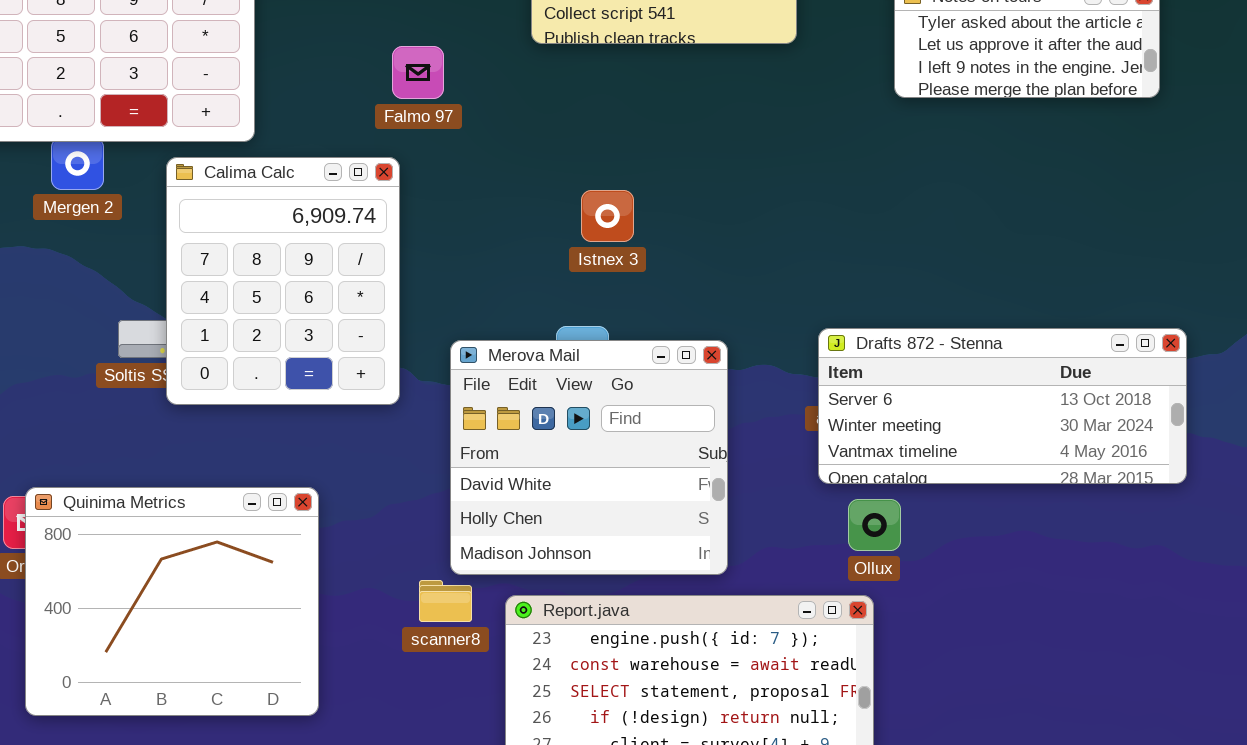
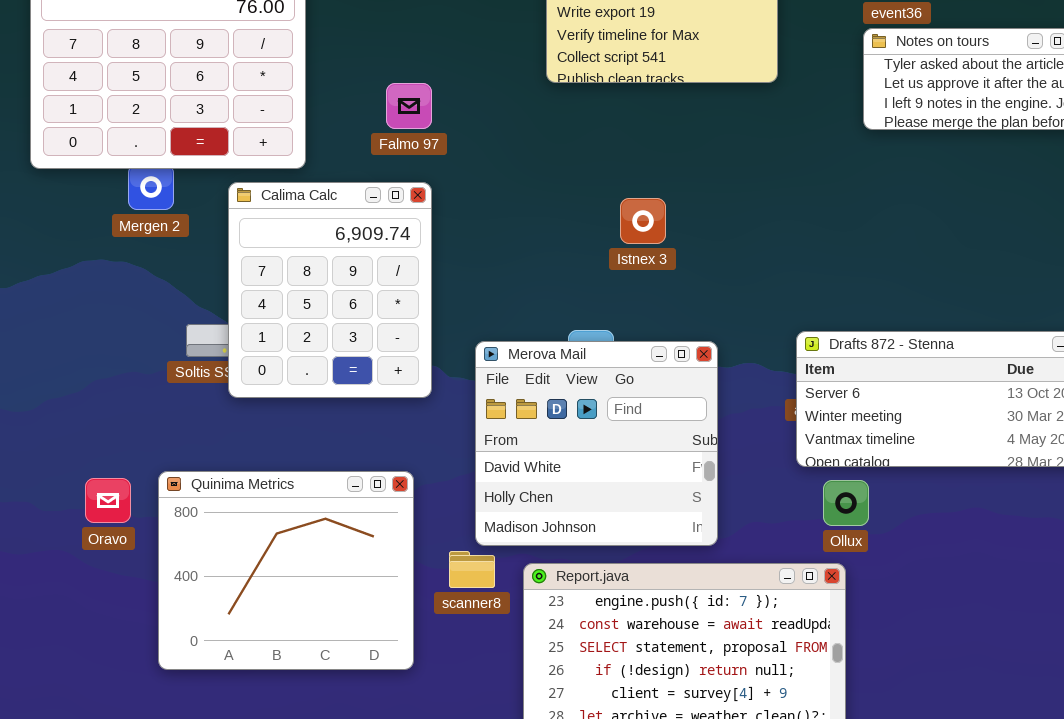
Falmo 97: [392,46,444,99] -> [386,83,432,129], moved
Istnex 3: [581,190,634,242] -> [620,198,666,244], moved
Quinima Metrics: [25,487,319,716] -> [158,471,414,670], moved

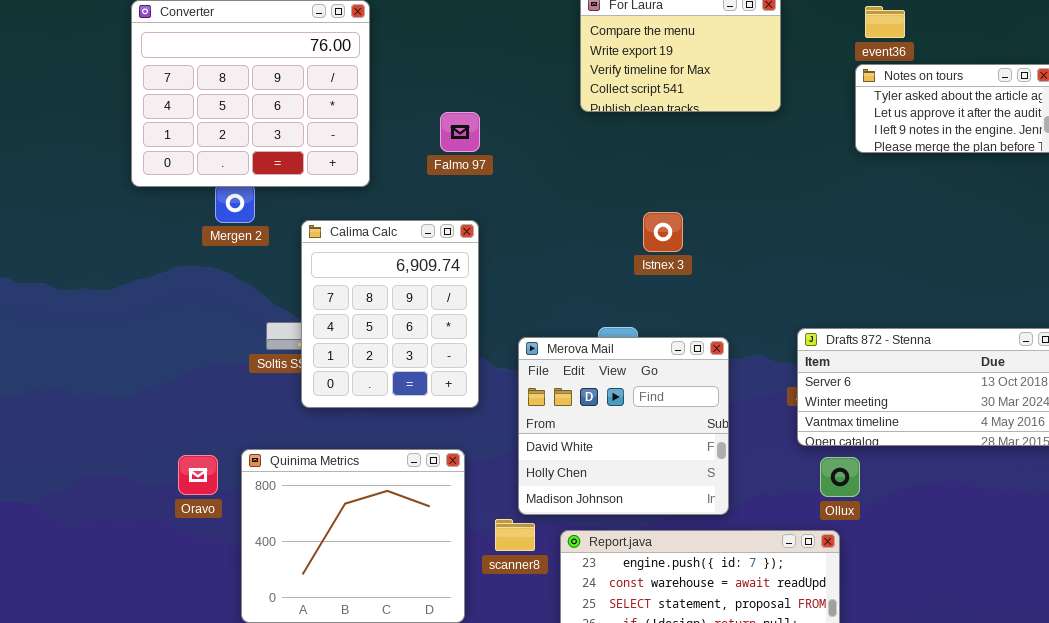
Calima Calc: [228,182,432,398] -> [301,220,479,408], moved

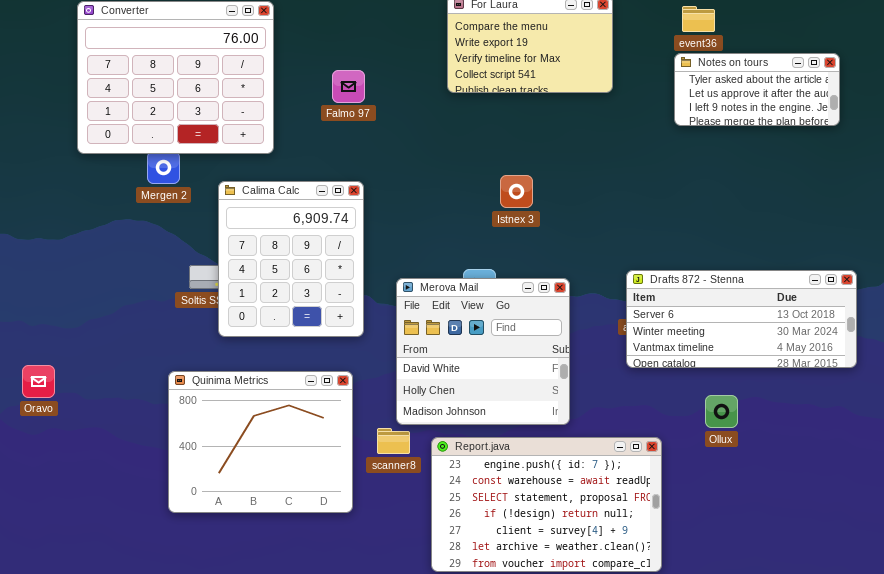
Falmo 97: [440,112,480,152] -> [332,70,365,103], moved
Oravo: [178,455,218,495] -> [22,365,55,398], moved
Ollux: [820,457,860,497] -> [705,395,738,428], moved

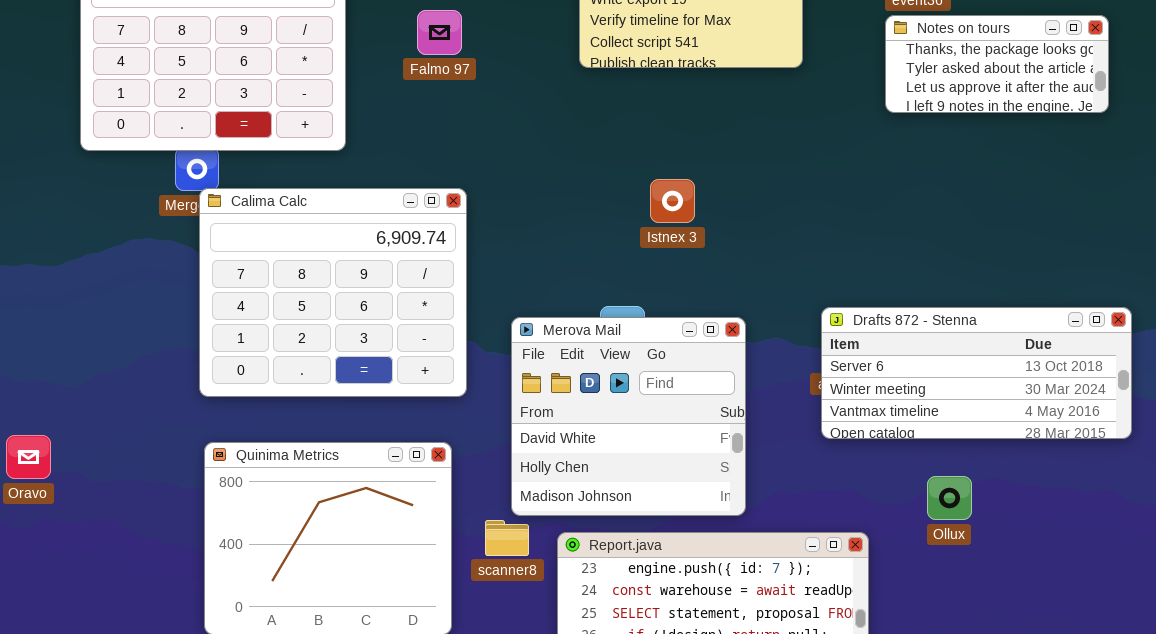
Notes on tours: [674,53,840,126] -> [885,15,1109,113], scrolled up 1 row
Falmo 97: [332,70,365,103] -> [417,10,462,55], moved
Calima Calc: [218,181,364,337] -> [199,188,467,397], resized

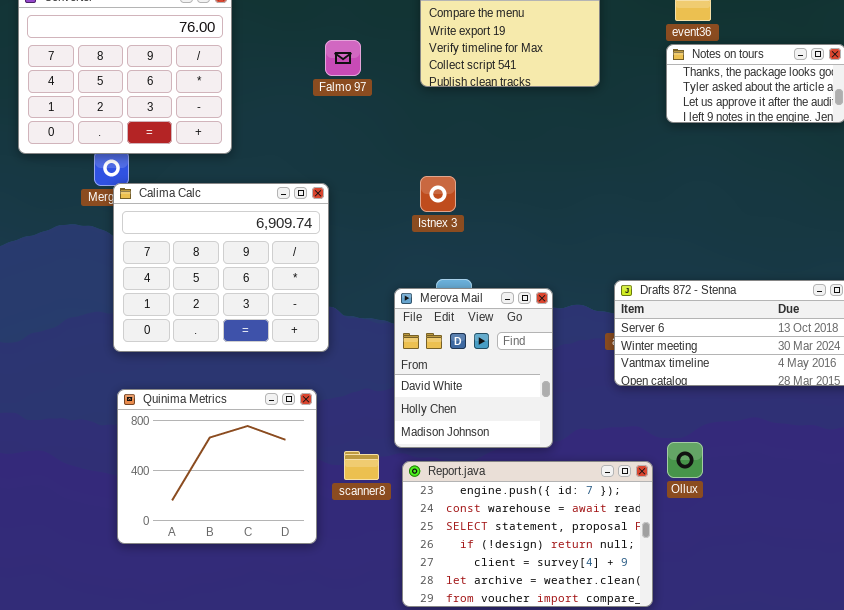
Falmo 97: [417,10,462,55] -> [325,40,361,76], moved
Istnex 3: [650,179,695,223] -> [420,176,456,212], moved
Merova Mail: [511,317,746,516] -> [394,288,553,448], resized
Ollux: [927,476,972,520] -> [667,442,703,478], moved

